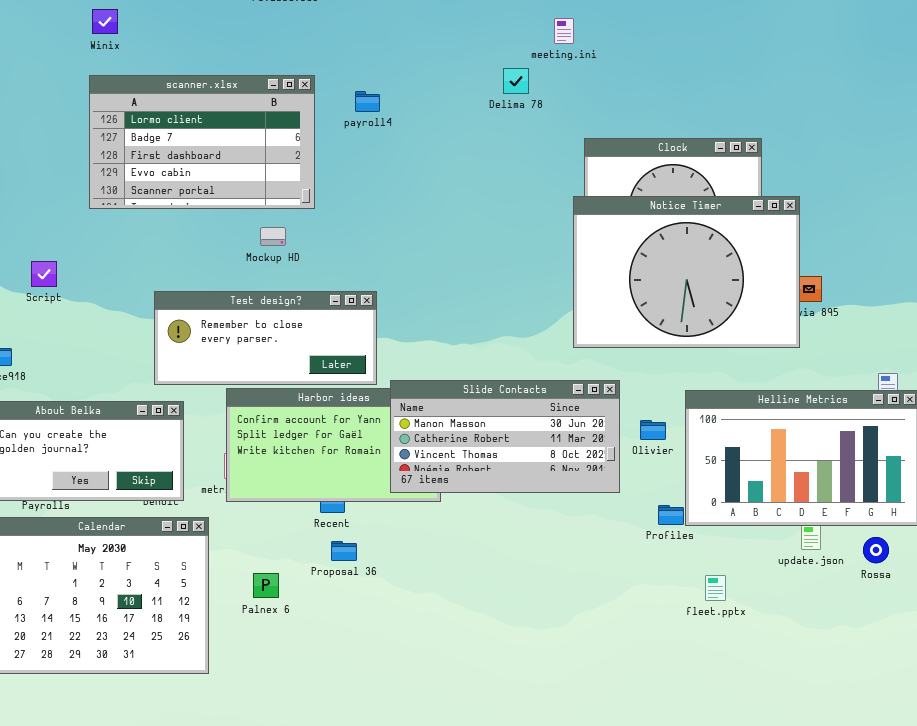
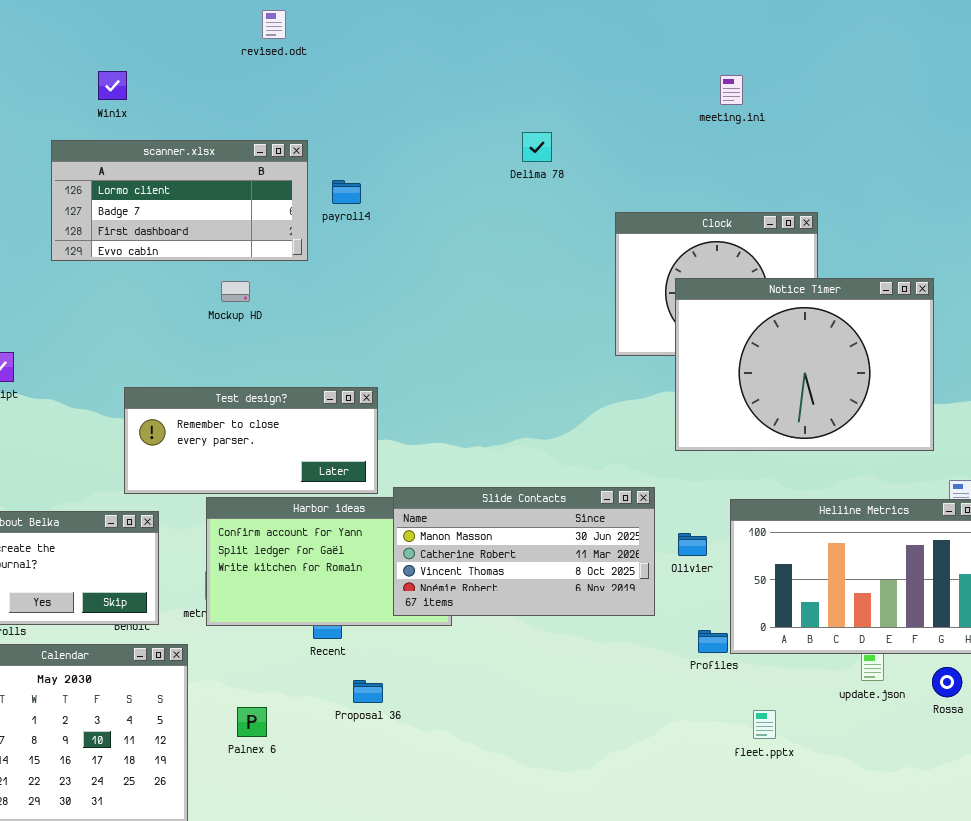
Winix: [92,9,118,34] -> [98,71,127,100], moved
meeting.ini: [554,18,574,44] -> [720,75,743,105], moved
scanner.xlsx: [89,75,315,209] -> [51,140,308,261], resized
payroll4: [355,91,380,112] -> [332,180,361,204], moved
Notice Timer: [573,196,800,348] -> [675,278,934,451], moved
Mockup HD: [260,227,286,246] -> [221,281,250,302], moved
Proposal 36: [331,541,357,561] -> [353,680,383,703], moved

